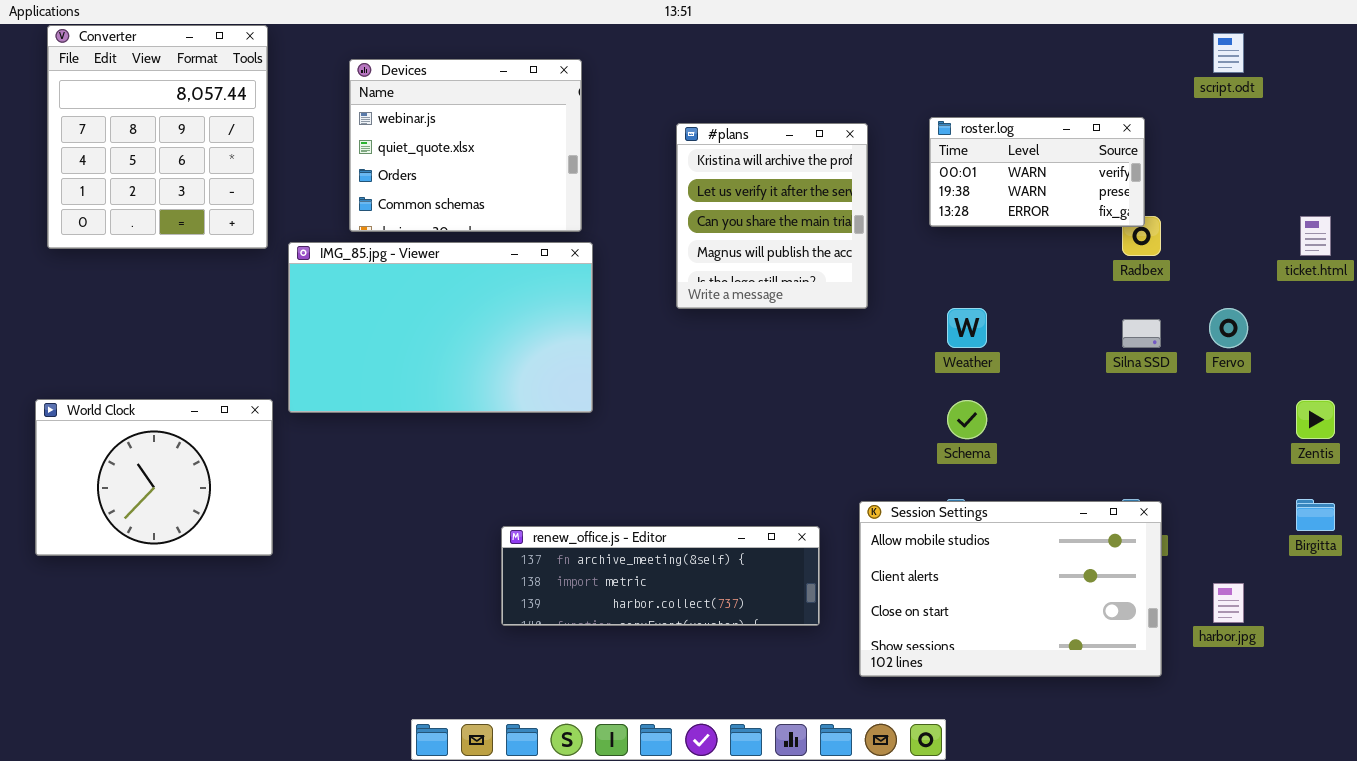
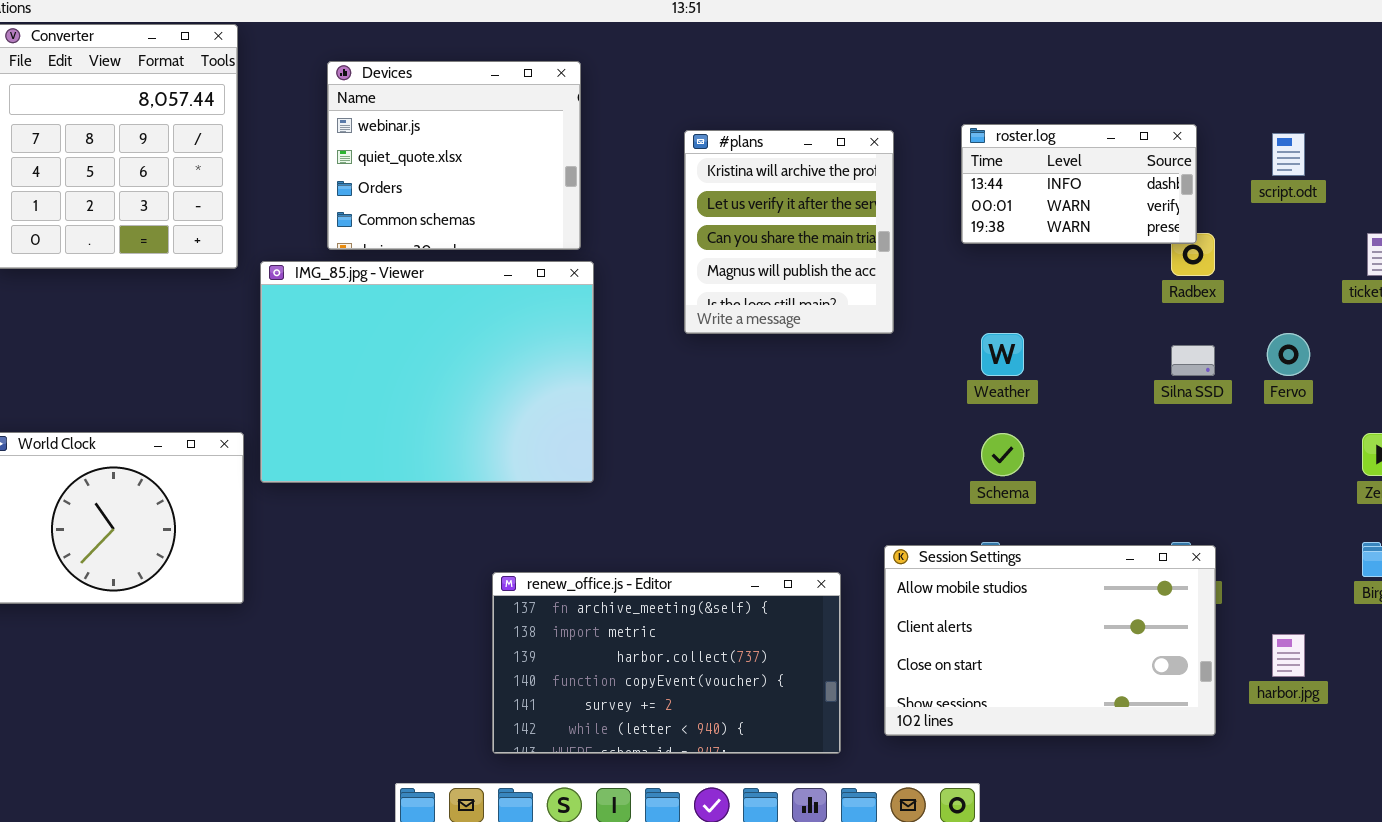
script.odt: [1213,33,1244,73] -> [1272,133,1305,176], moved
roster.log: [929,117,1145,227] -> [961,124,1197,244], scrolled up 1 row
IMG_85.jpg - Viewer: [288,242,593,413] -> [260,261,594,483], resized
renew_office.js - Editor: [501,526,820,626] -> [492,572,841,754], resized

